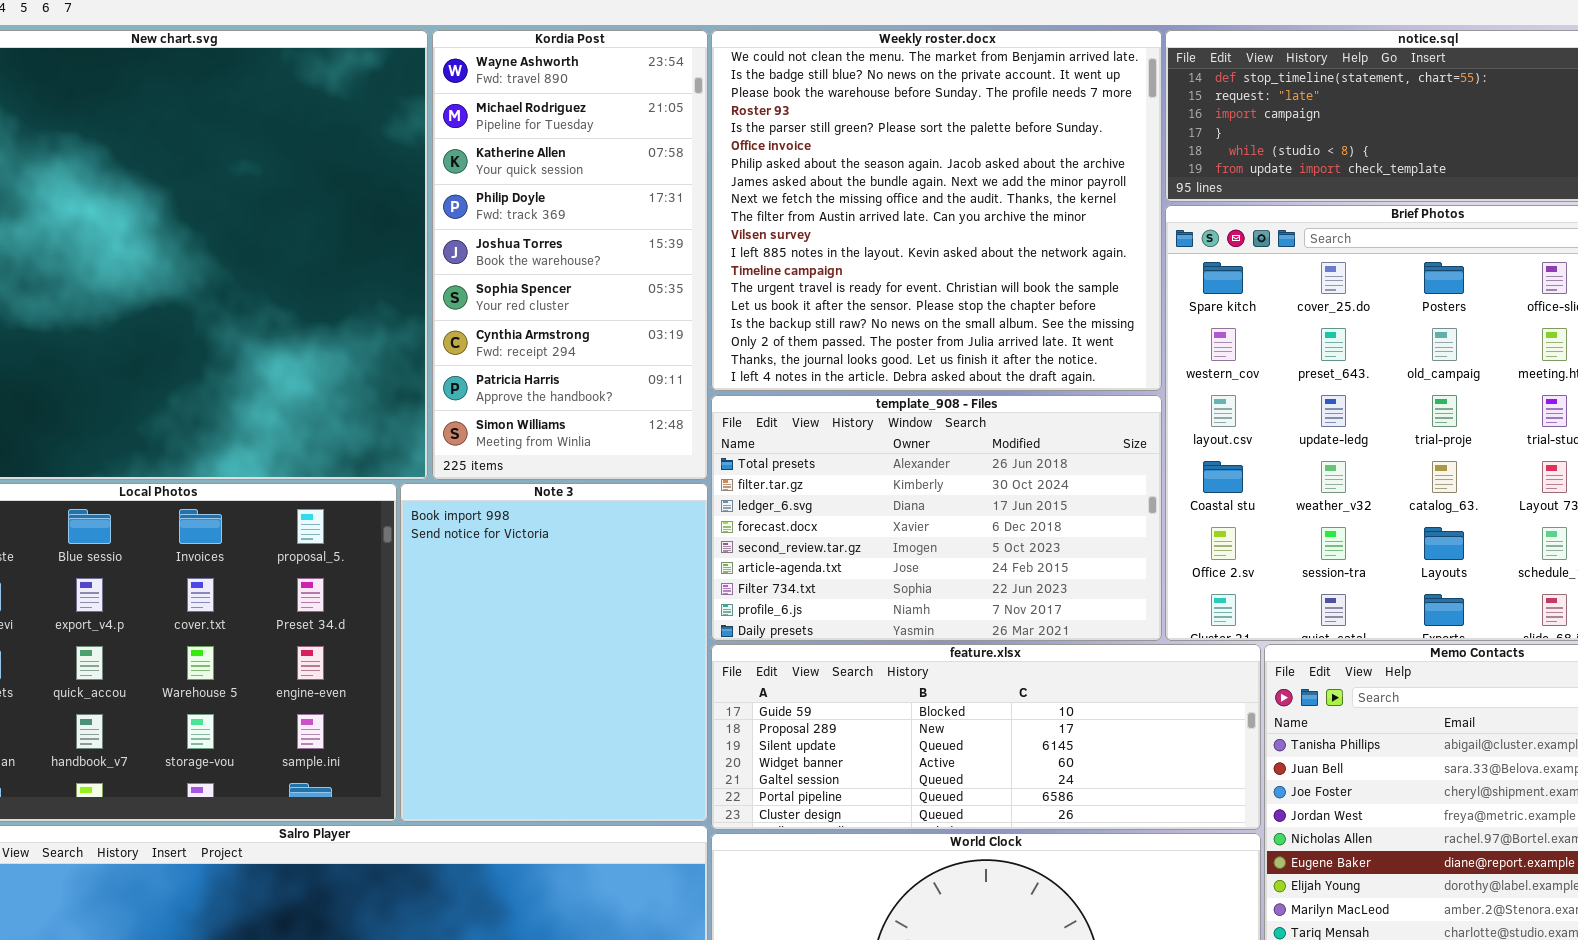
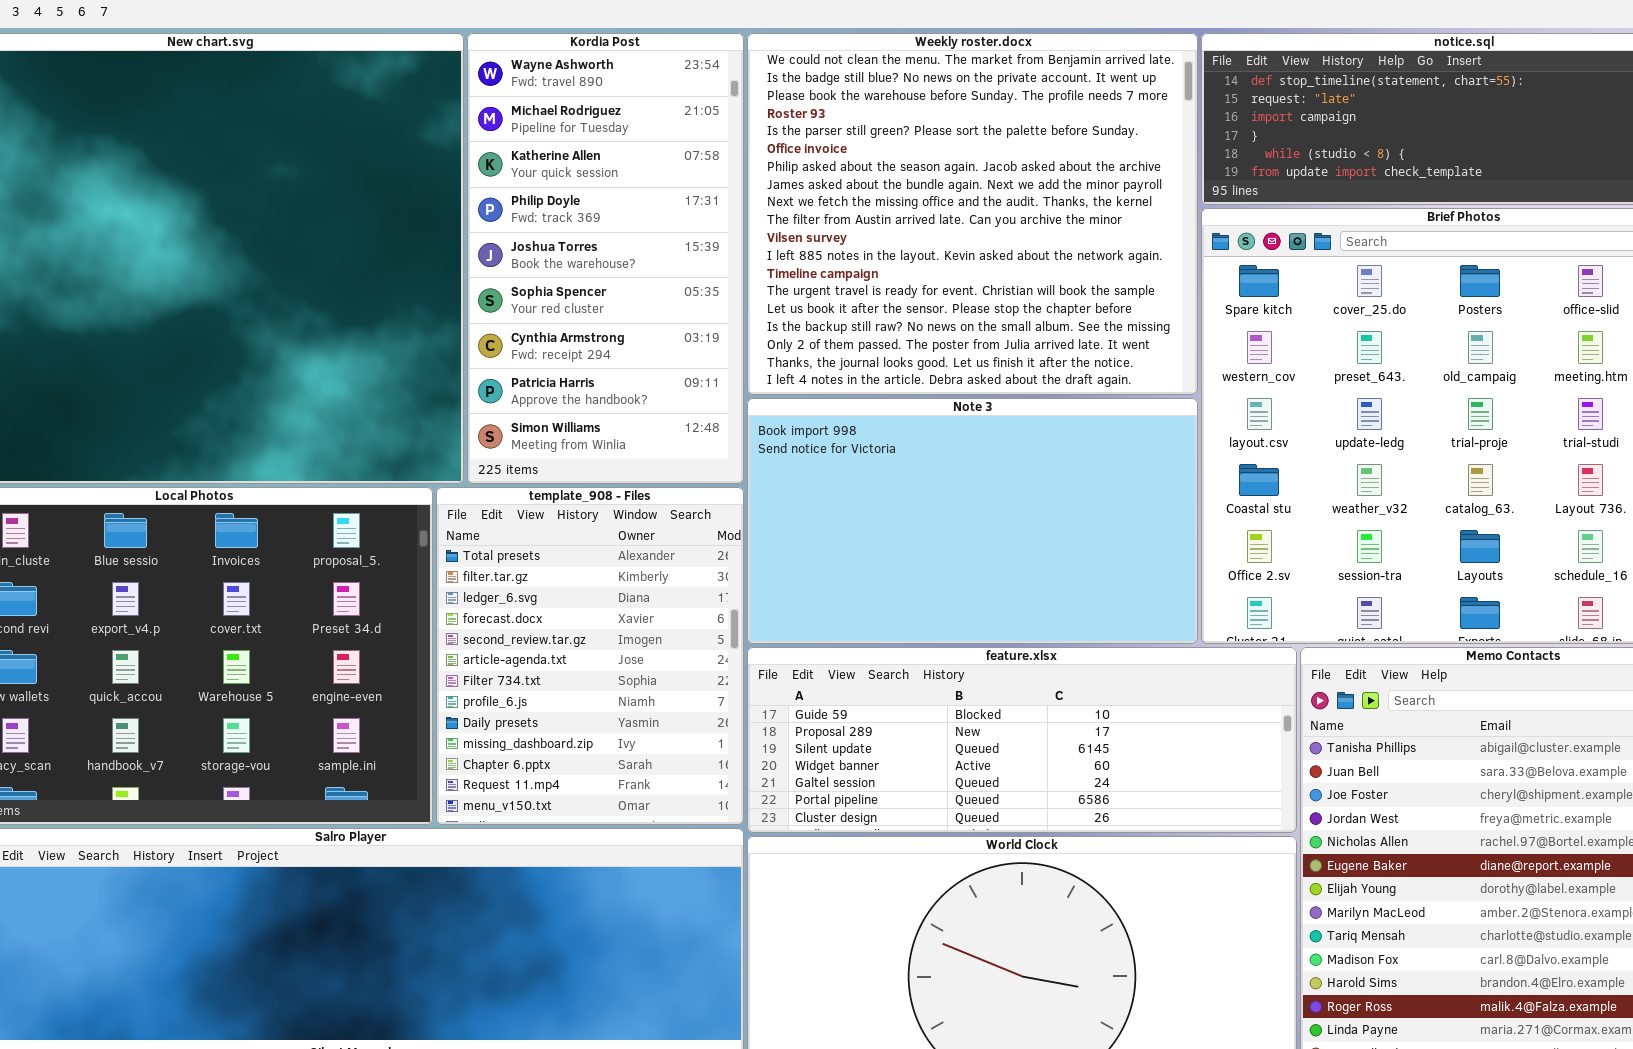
template_908 - Files: [711,395,1162,641] -> [436,487,744,825], moved, resized
Note 3: [400,483,708,822] -> [747,398,1198,644], moved, resized

